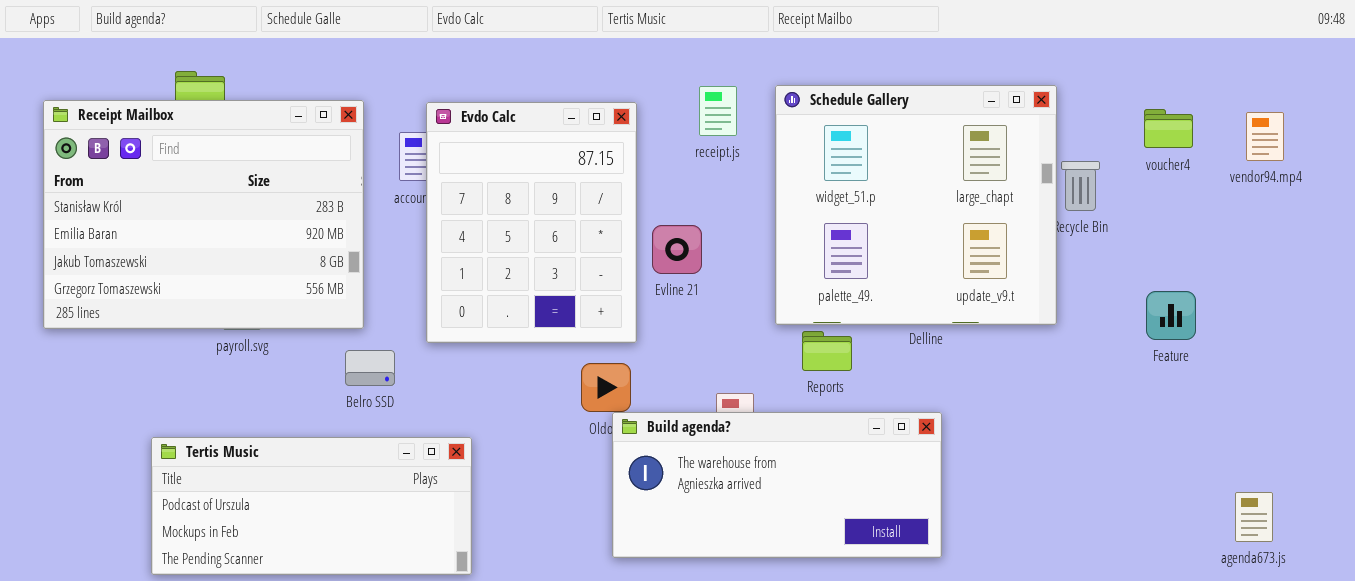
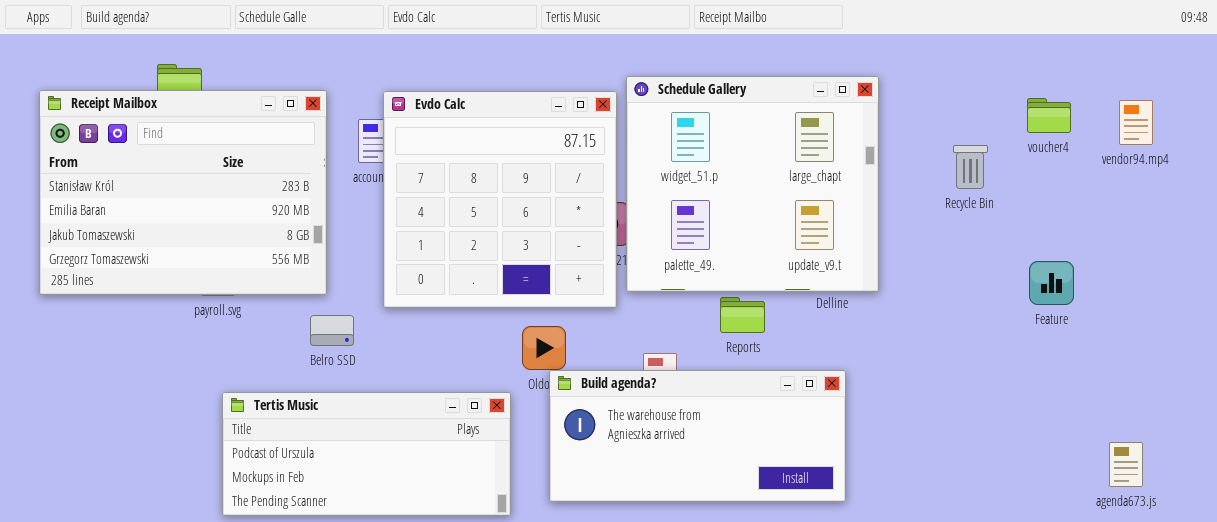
Schedule Gallery: [775,85,1057,325] -> [626,76,879,292], moved
Evdo Calc: [426,102,637,343] -> [383,91,617,308], resized
Tertis Music: [151,437,472,575] -> [222,392,511,516], moved

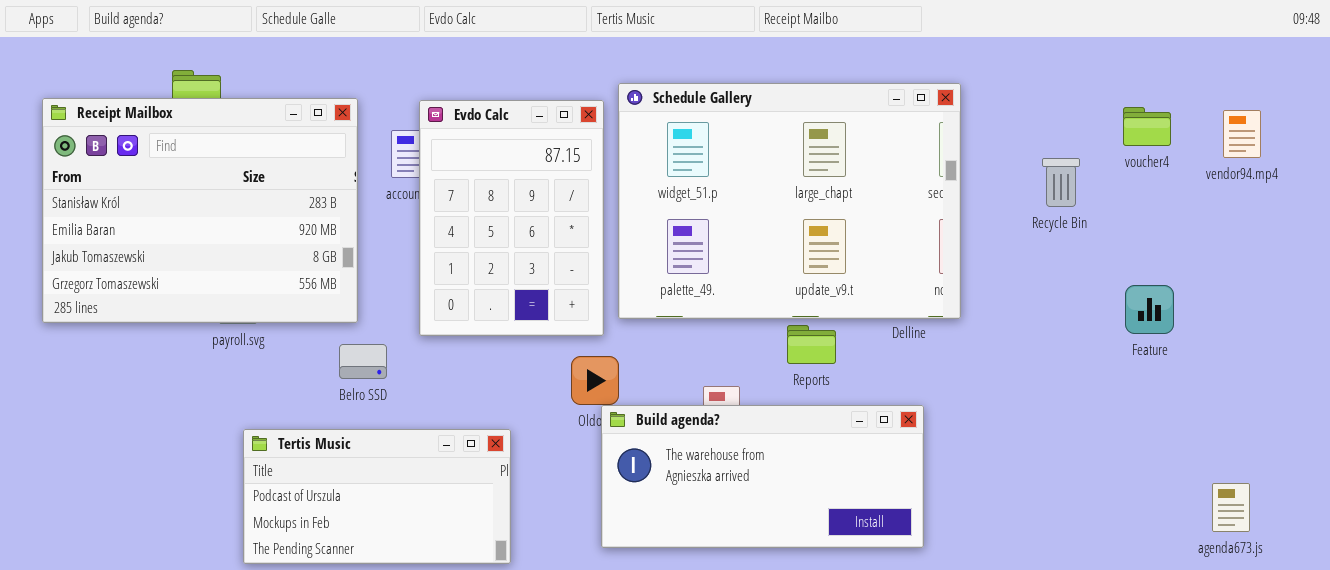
Schedule Gallery: [626,76,879,292] -> [618,83,961,319], resized
Evdo Calc: [383,91,617,308] -> [419,100,604,336], resized
Tertis Music: [222,392,511,516] -> [243,429,511,564], resized

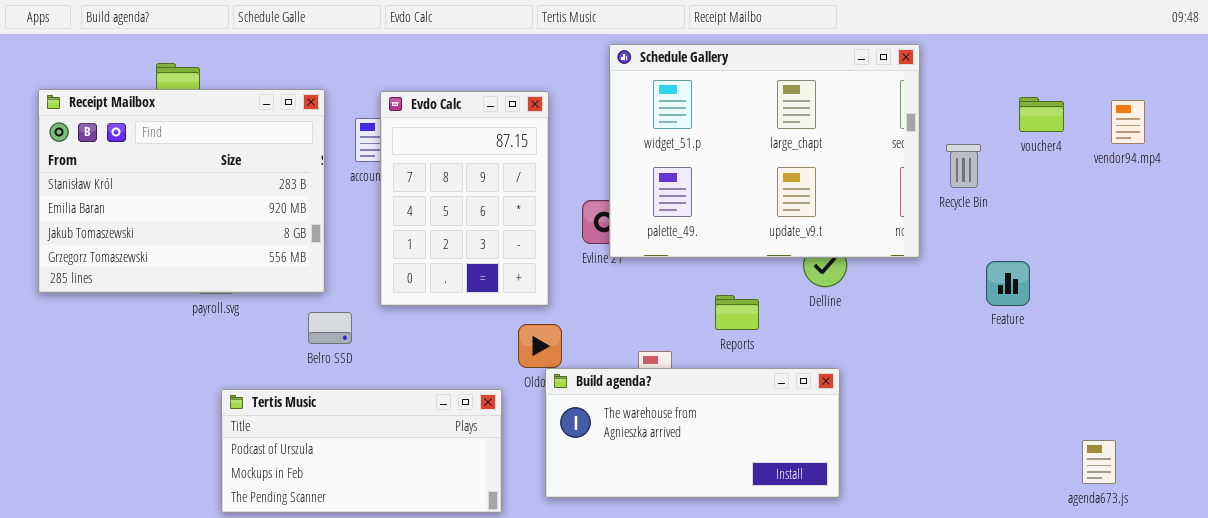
Schedule Gallery: [618,83,961,319] -> [609,44,920,258], moved
Feature: [1125,285,1174,334] -> [986,261,1030,306], moved
Tertis Music: [243,429,511,564] -> [221,389,502,513], resized
agenda673.js: [1212,483,1250,532] -> [1082,440,1116,484], moved

